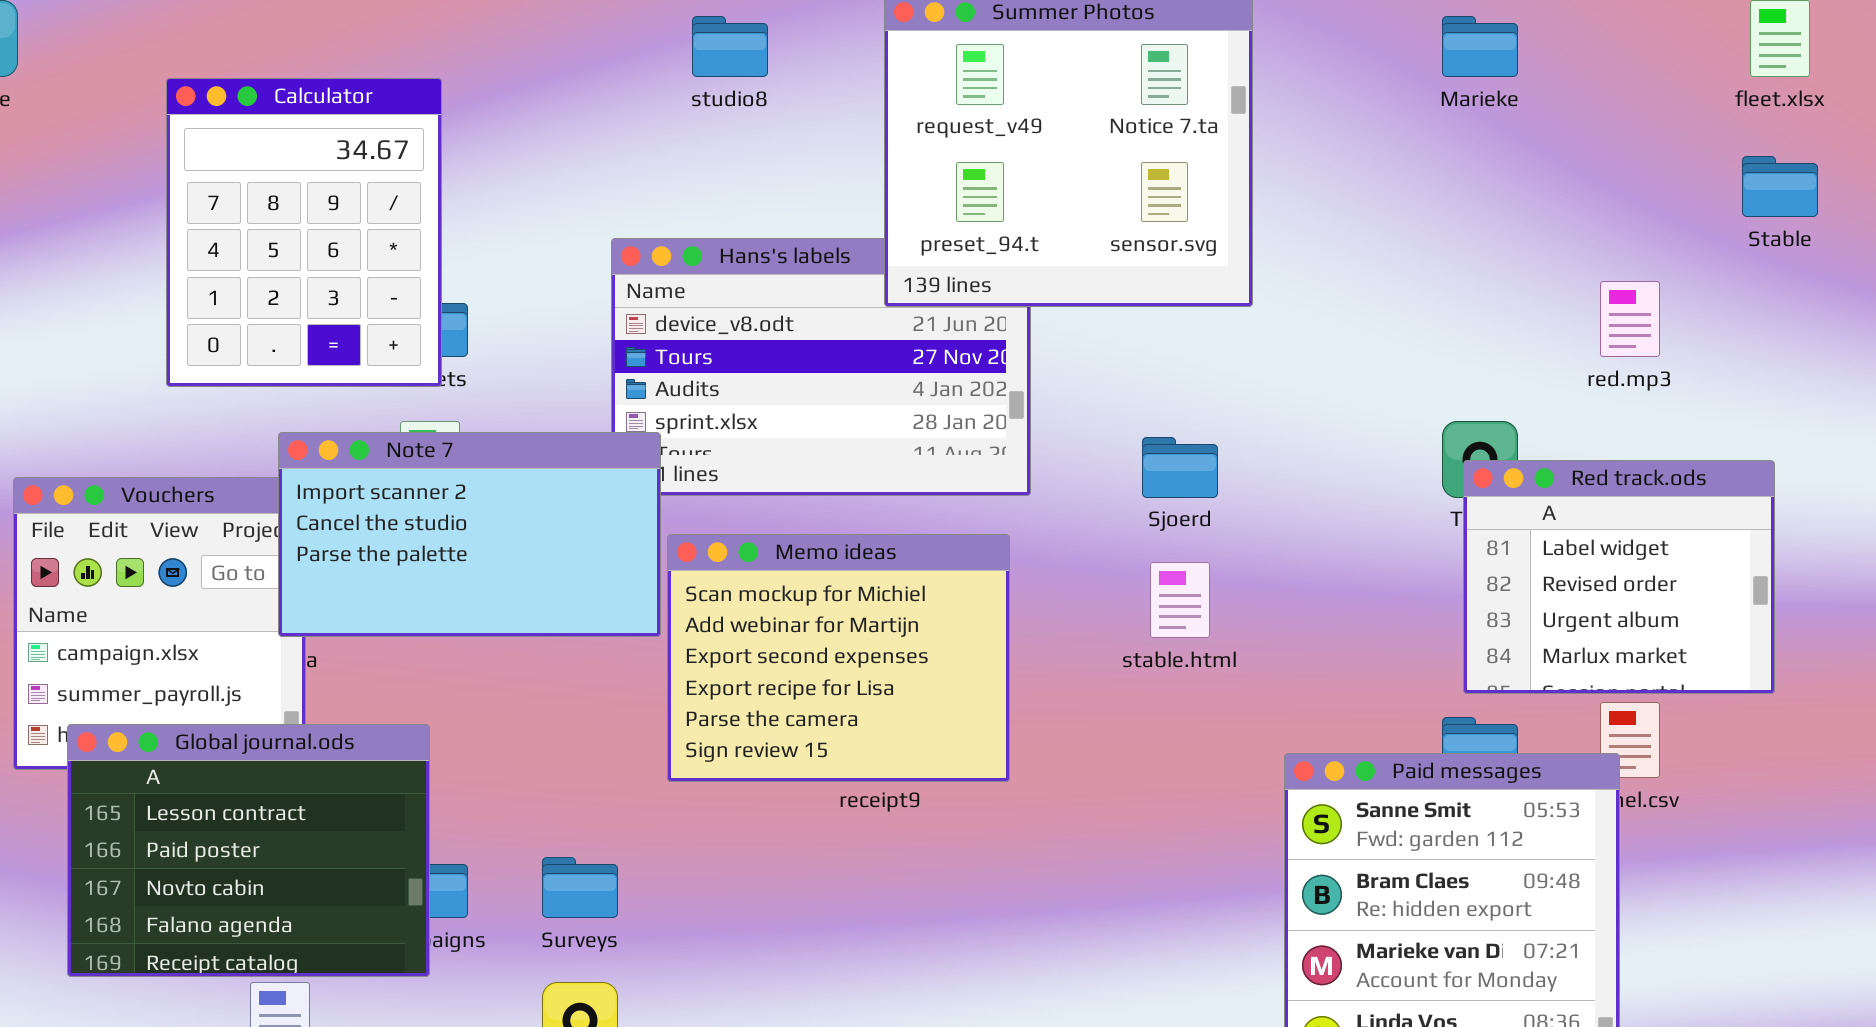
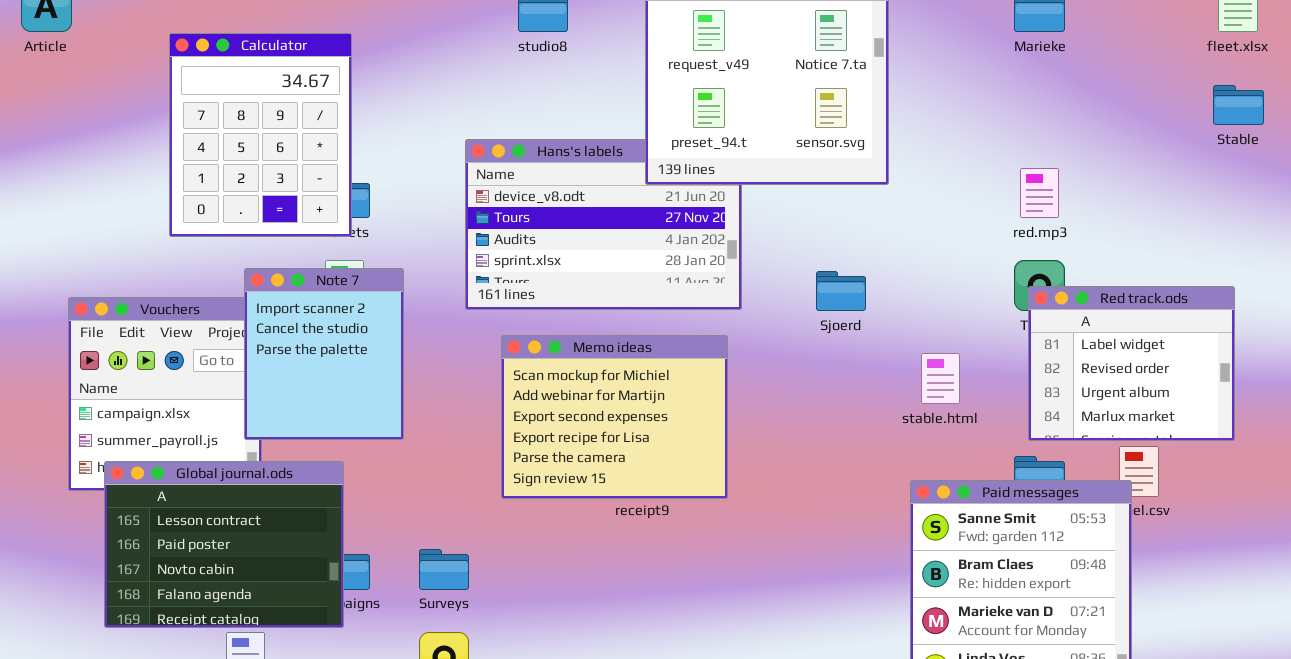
red.mp3: [1600,281,1660,357] -> [1020,168,1059,218], moved
Note 7: [278,432,661,637] -> [244,268,404,440], resized
stable.html: [1150,562,1210,638] -> [921,353,960,404], moved

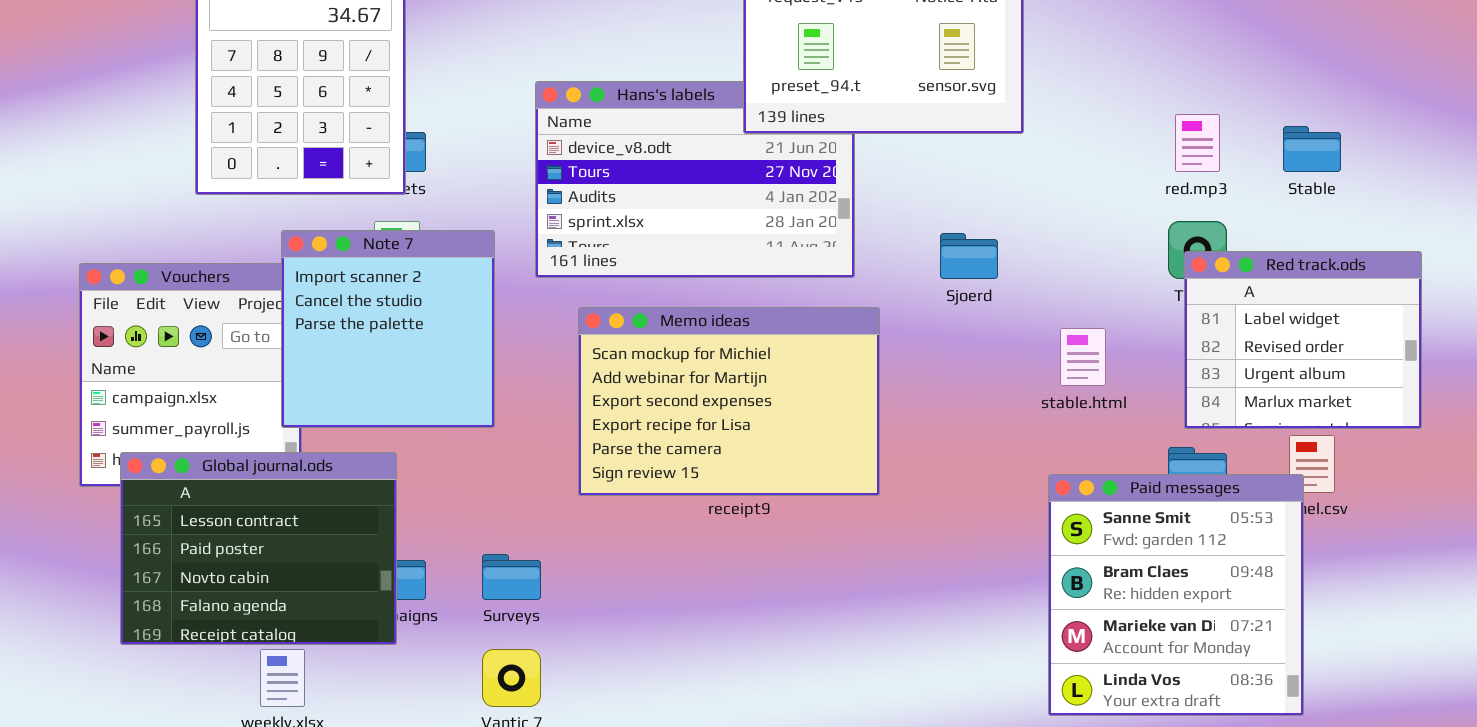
Stable: [1213,85,1264,125] -> [1283,126,1341,172], moved
Note 7: [244,268,404,440] -> [281,230,495,428], resized
Memo ideas: [501,335,728,499] -> [578,307,880,496], resized

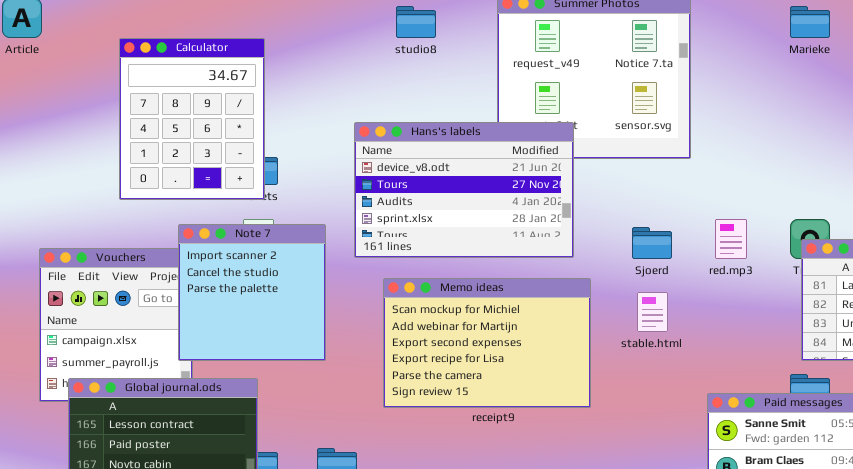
Hans's labels: [535,81,855,278] -> [354,122,574,258], raised
red.mp3: [1175,114,1220,172] -> [715,219,747,259], moved
stable.html: [1060,328,1106,386] -> [637,292,668,332], moved

